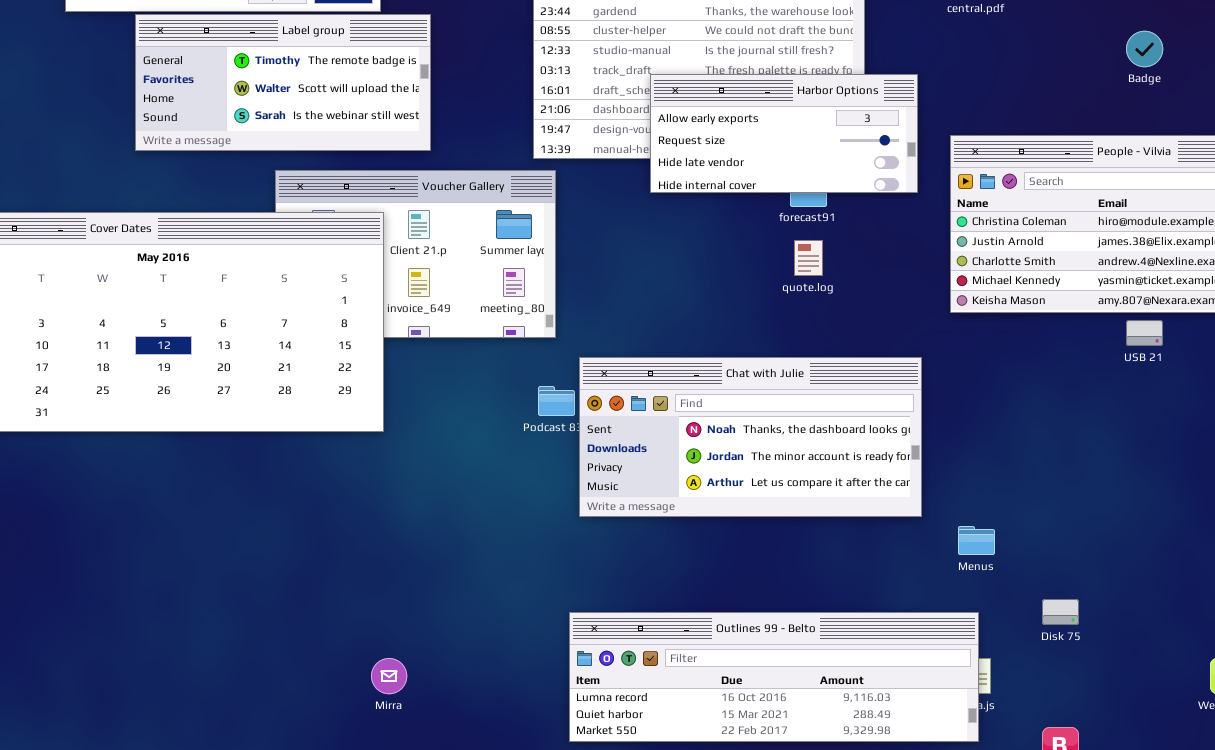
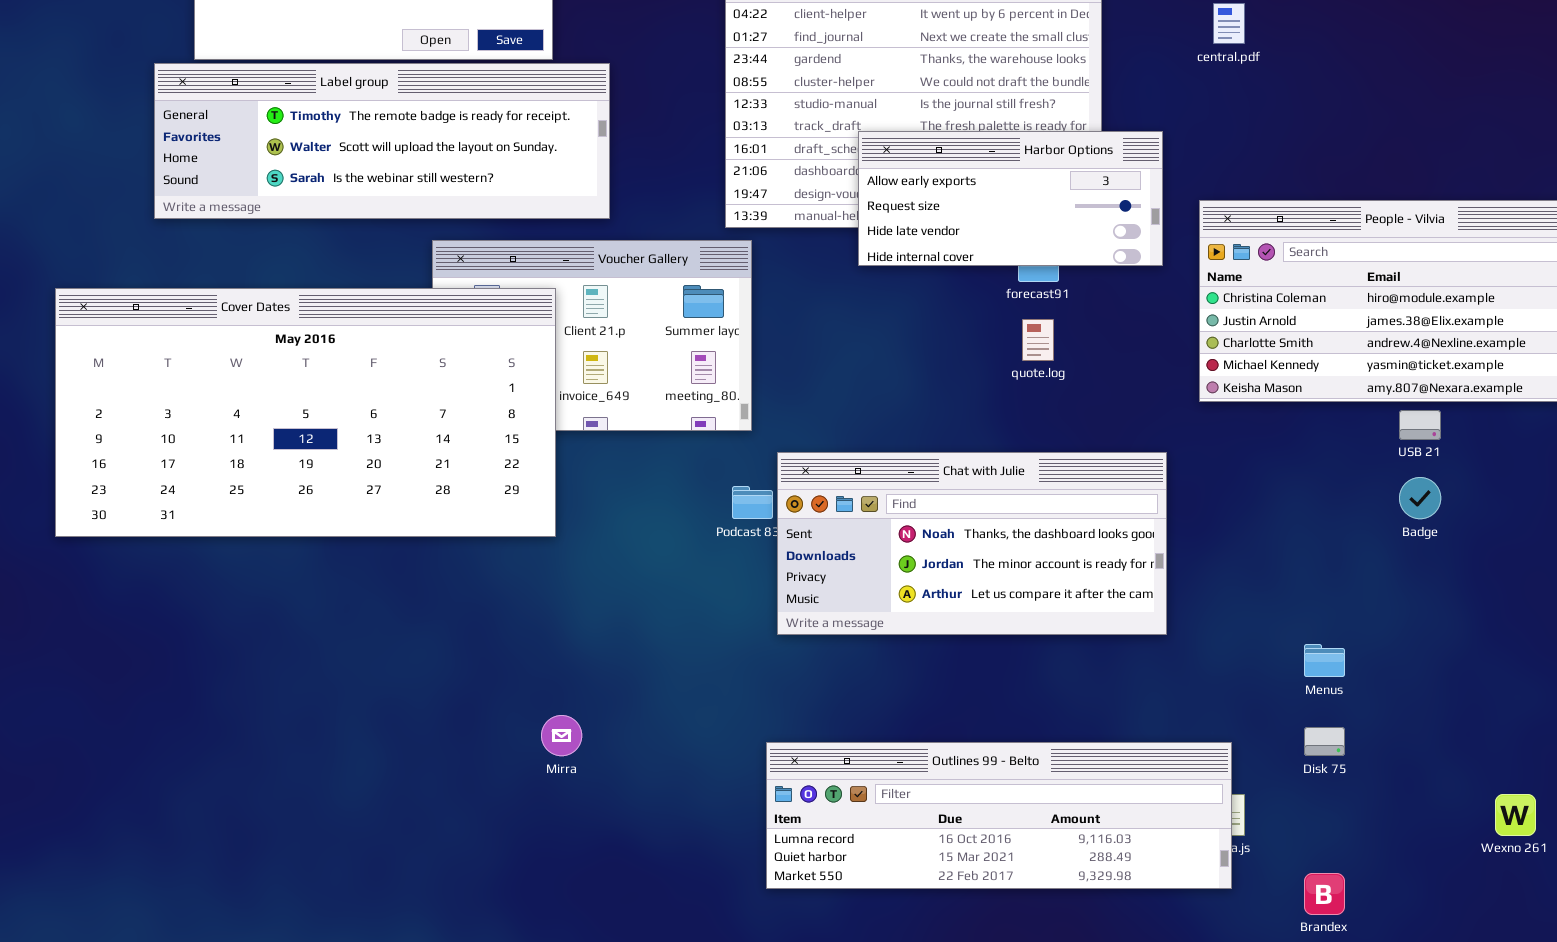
Label group: [135,14,431,151] -> [154,63,610,219], resized
Badge: [1126,31,1163,67] -> [1399,477,1441,519], moved
Menus: [958,526,995,555] -> [1304,644,1345,677], moved
Mirra: [371,658,407,694] -> [541,715,582,756], moved

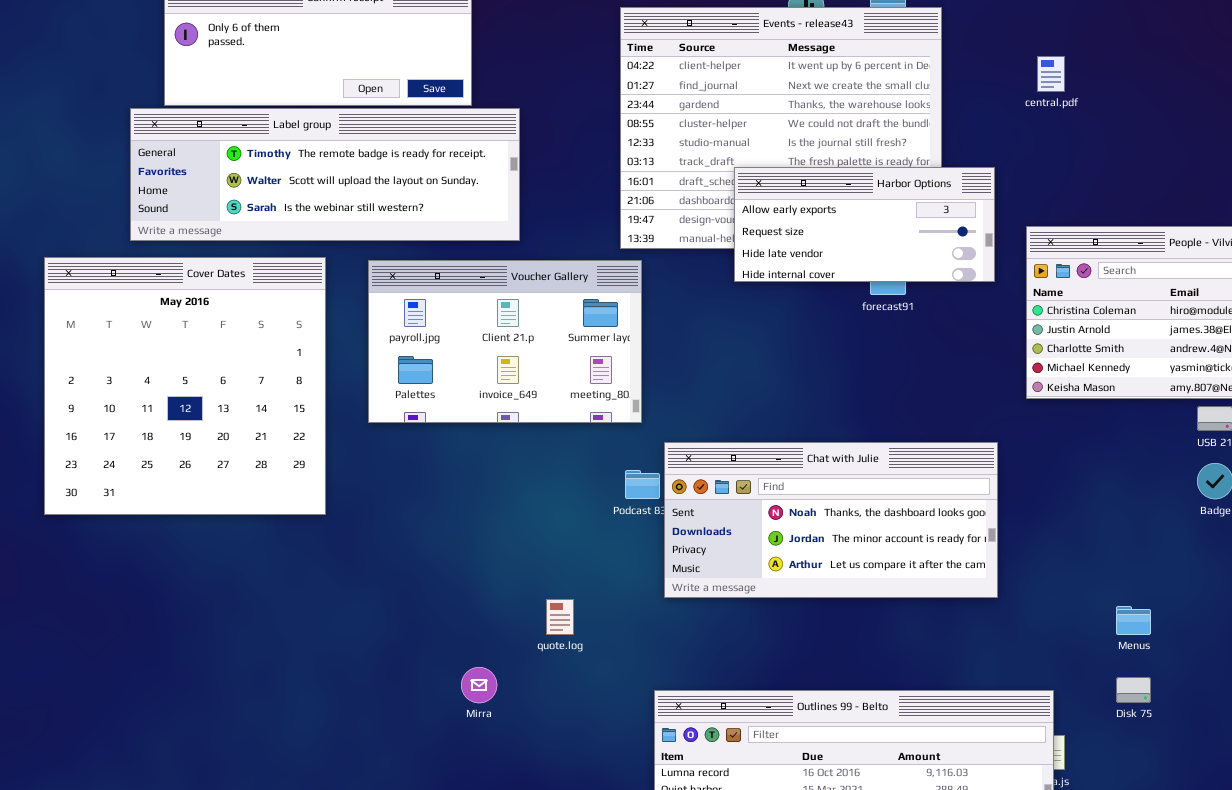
Cover Dates: [55,288,556,537] -> [44,257,326,515], resized
quote.log: [1022,319,1054,361] -> [546,599,574,635], moved

